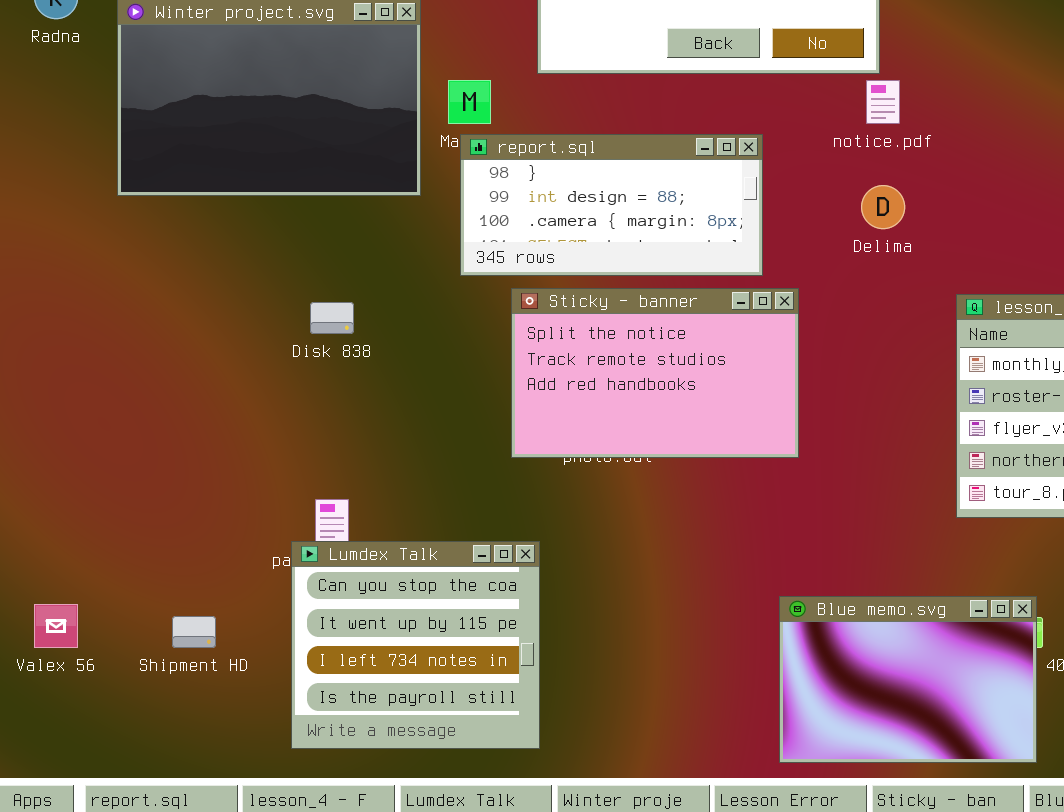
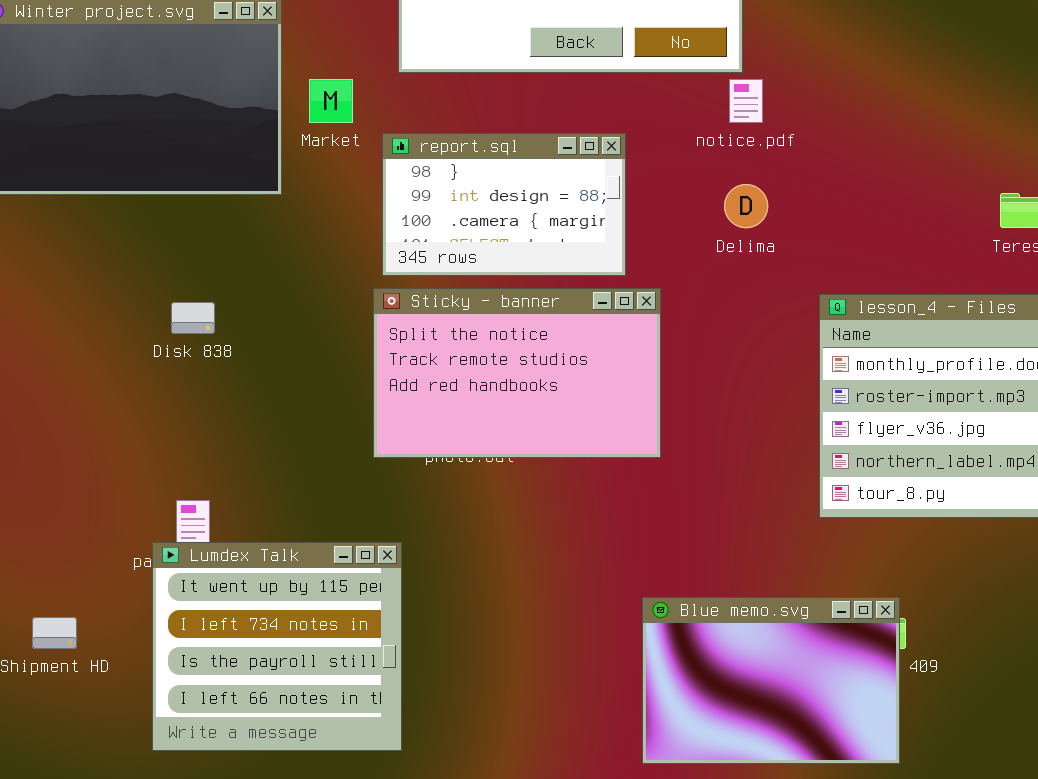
report.sql: [460,134,763,276] -> [382,133,626,276], resized
Lumdex Talk: [291,541,540,749] -> [152,542,402,751], scrolled down 1 row

